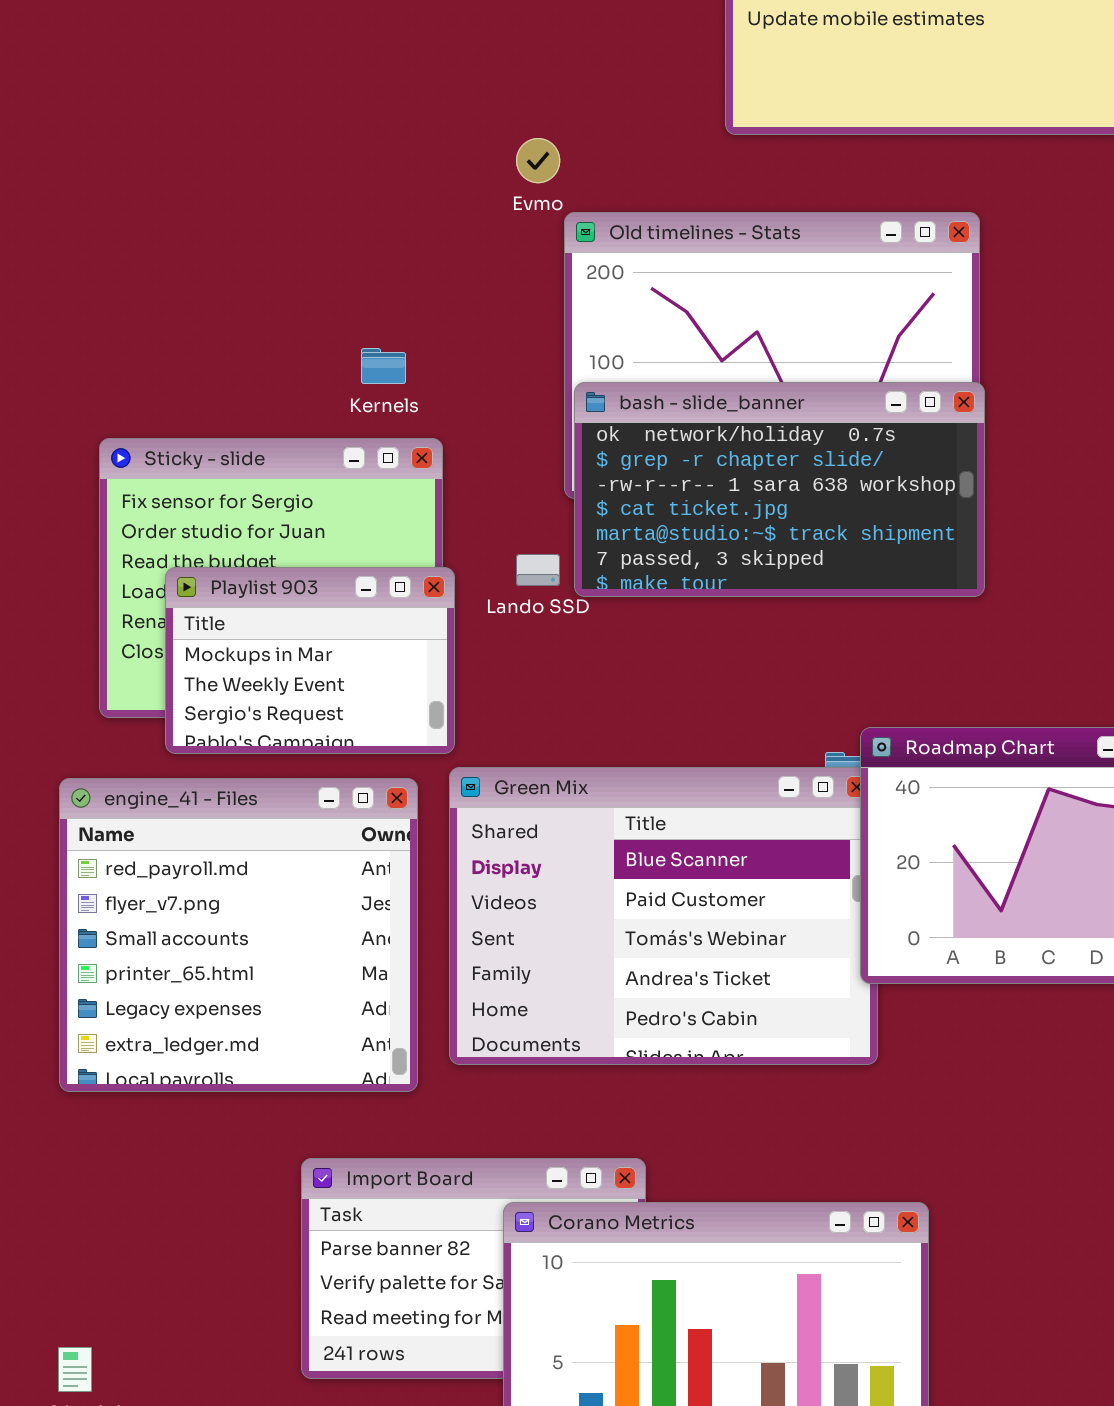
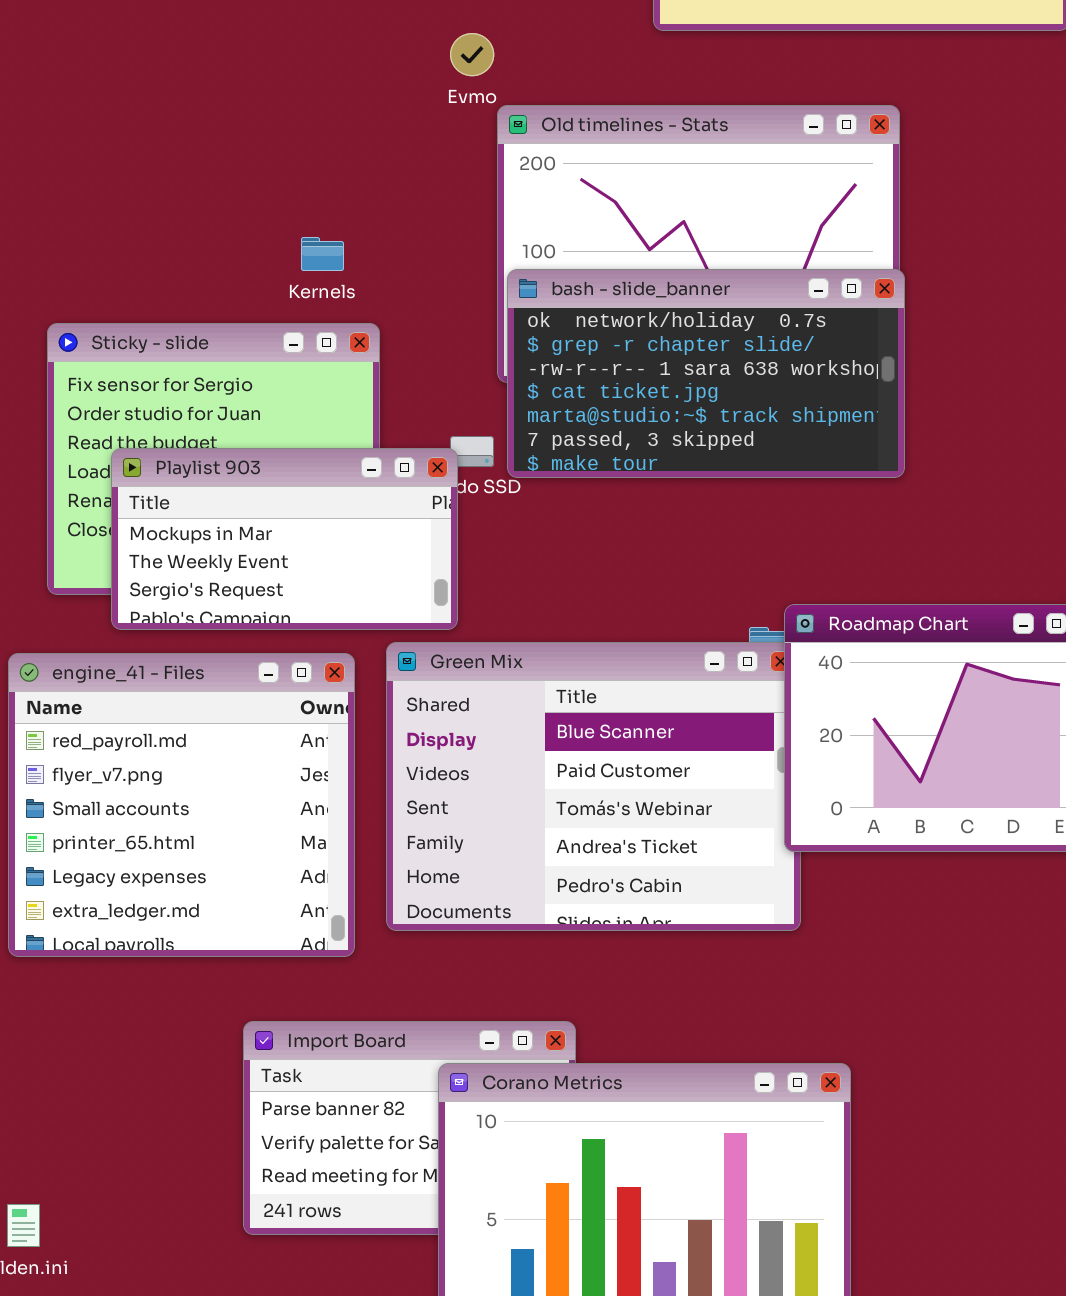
Playlist 903: [165,567,455,754] -> [111,448,458,630], resized

